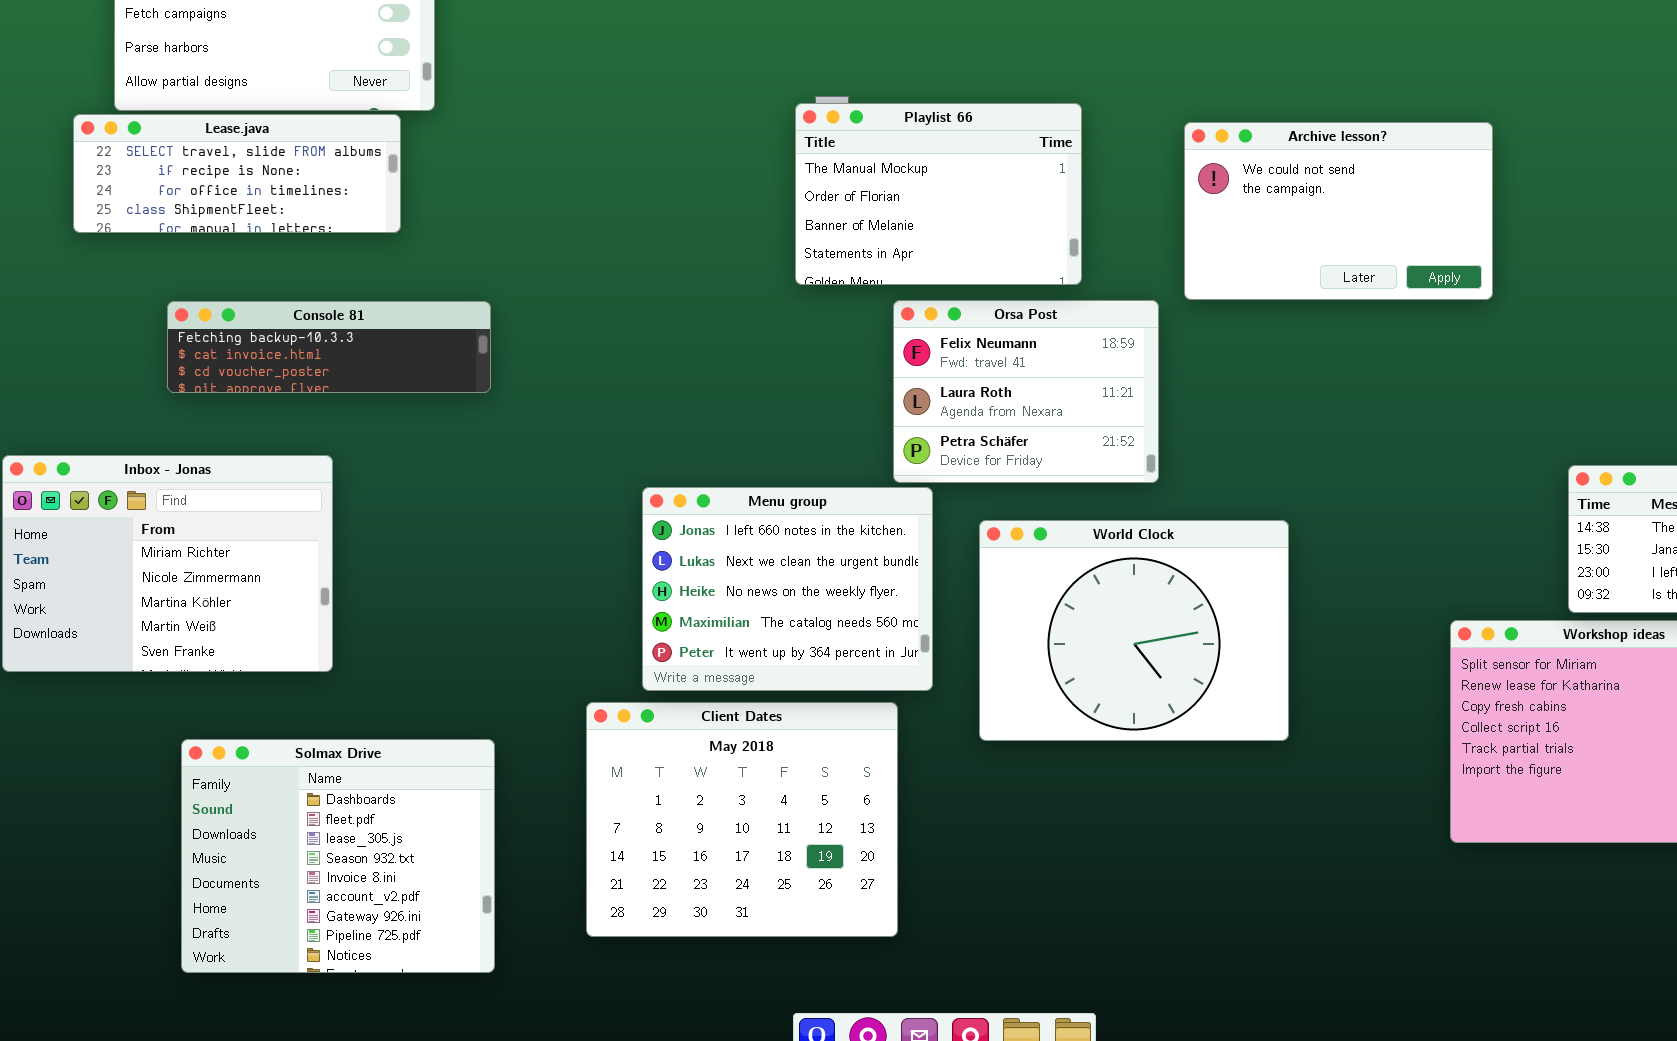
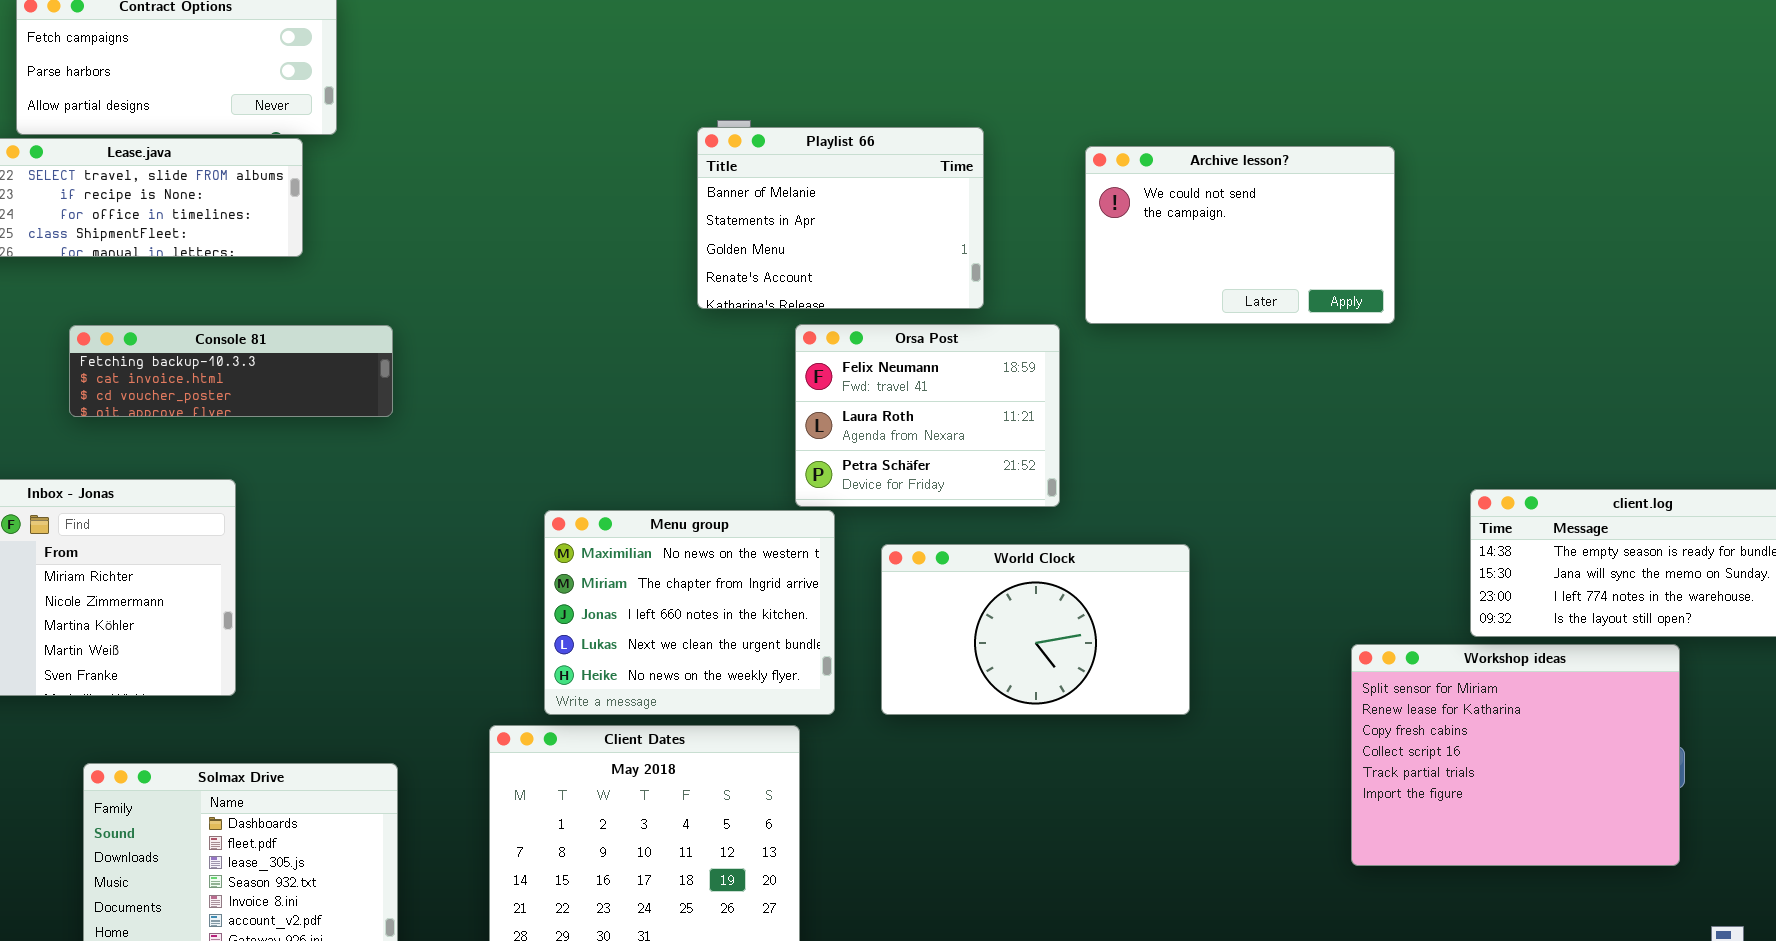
Playlist 66: [795,103,1082,285] -> [697,127,984,309], scrolled down 2 rows
Menu group: [642,487,933,691] -> [544,510,835,715], scrolled up 2 rows
World Clock: [979,520,1289,741] -> [881,544,1190,715], resized

